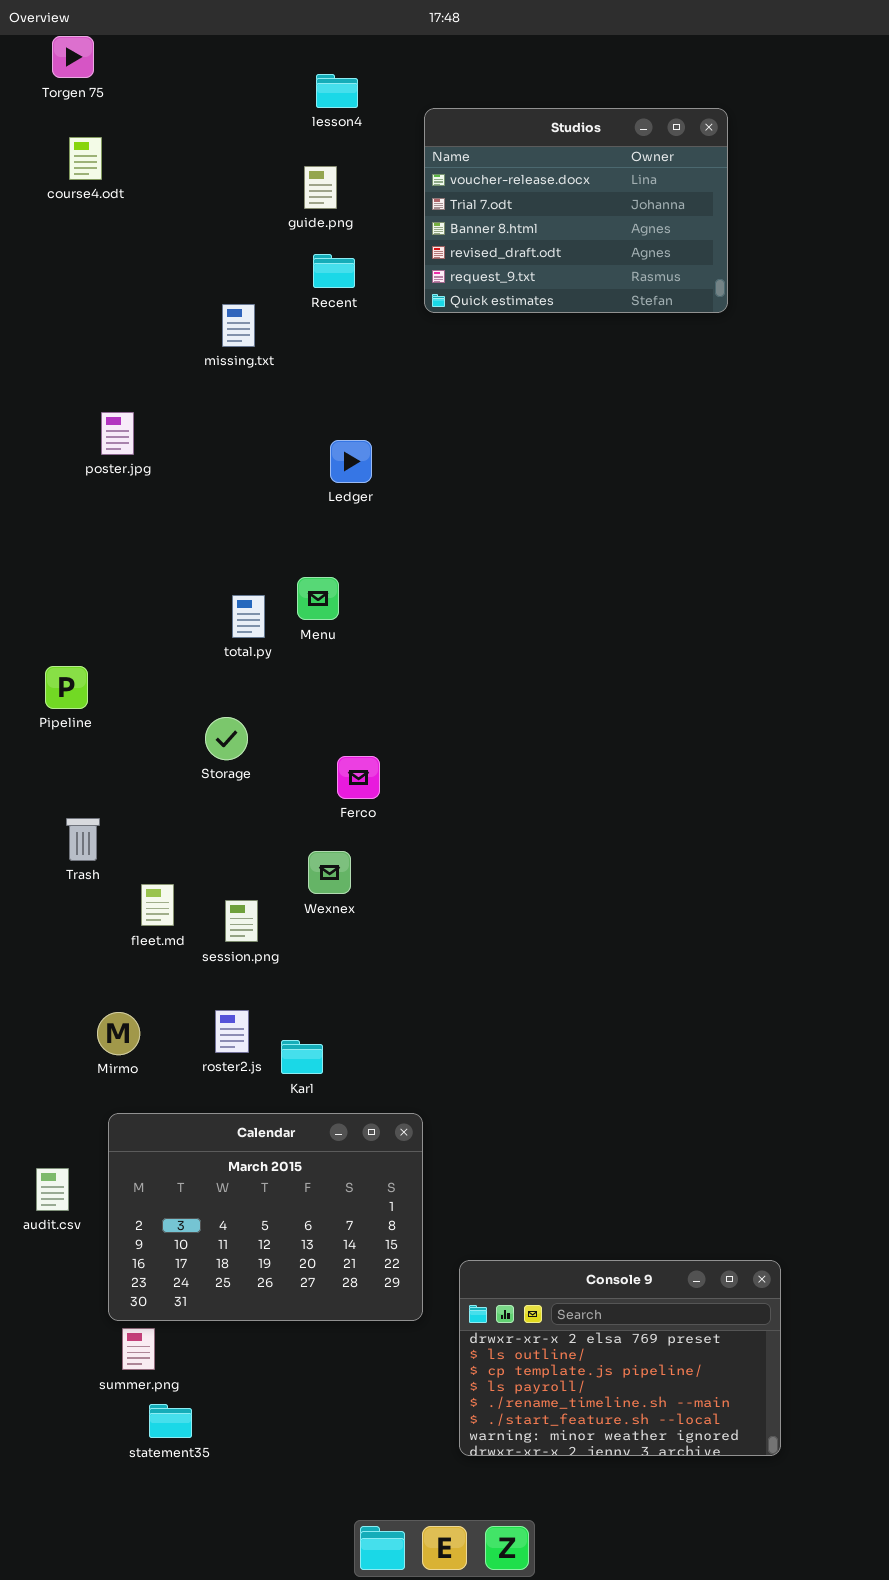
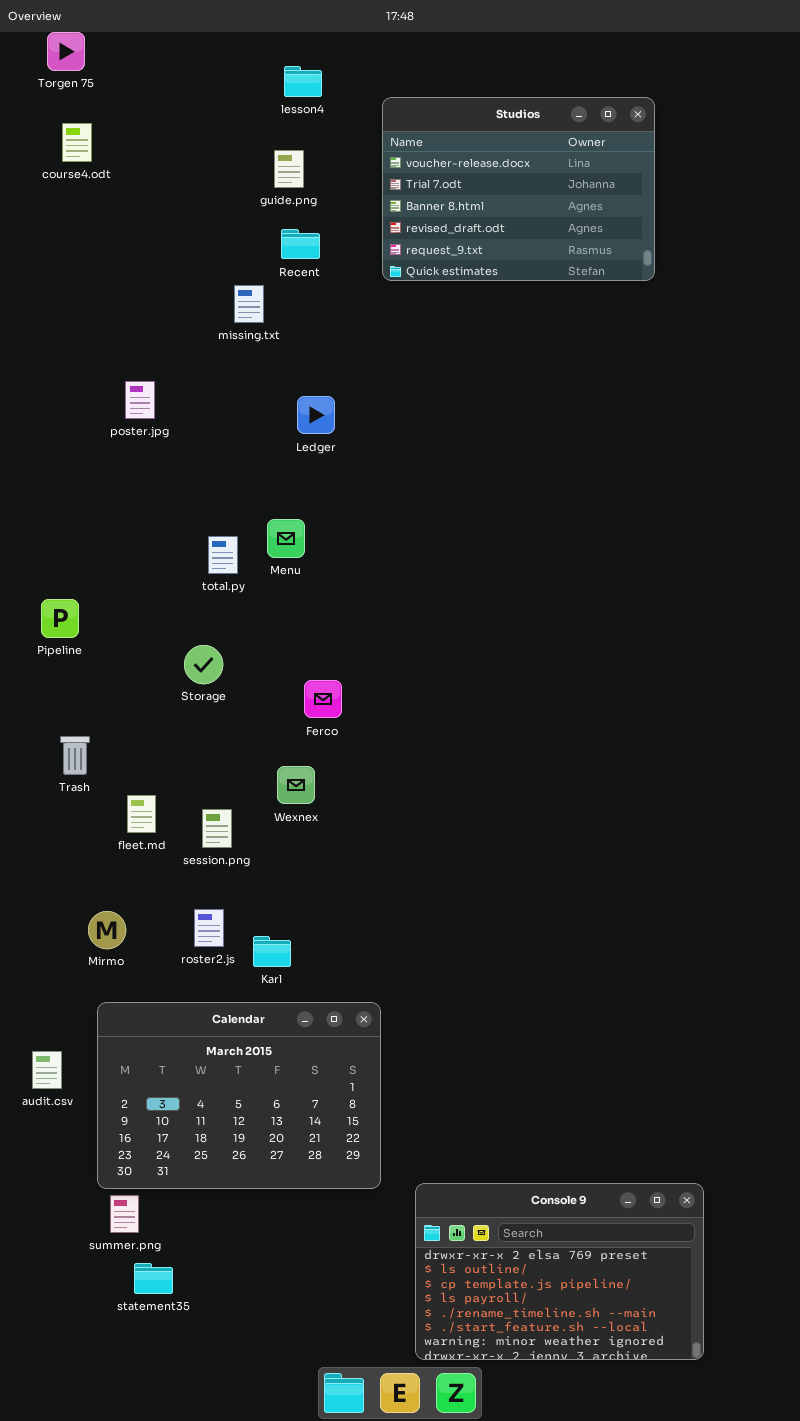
missing.txt: [222,304,255,347] -> [234,285,264,323], moved
poster.jpg: [101,412,134,455] -> [125,381,155,419], moved
Console 9: [459,1260,781,1456] -> [415,1183,704,1360], moved

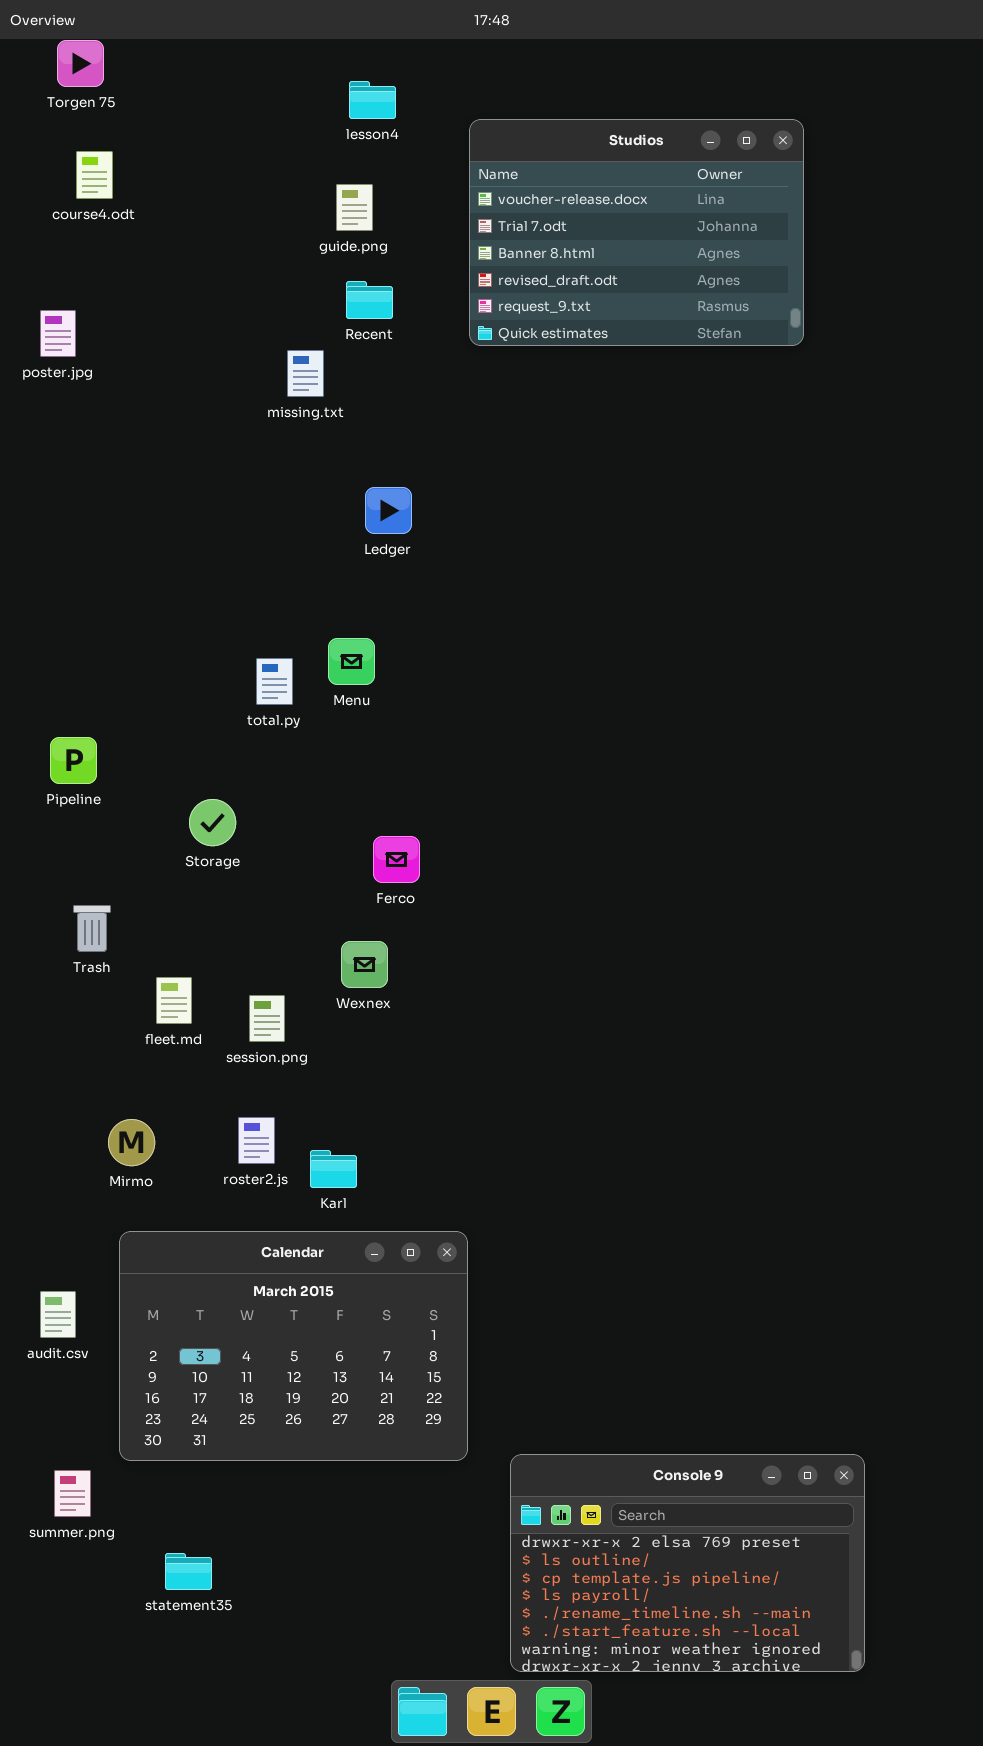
poster.jpg: [125,381,155,419] -> [40,310,76,357], moved
Storage: [184,645,223,684] -> [189,799,236,846], moved
summer.png: [110,1195,139,1233] -> [54,1470,91,1517], moved

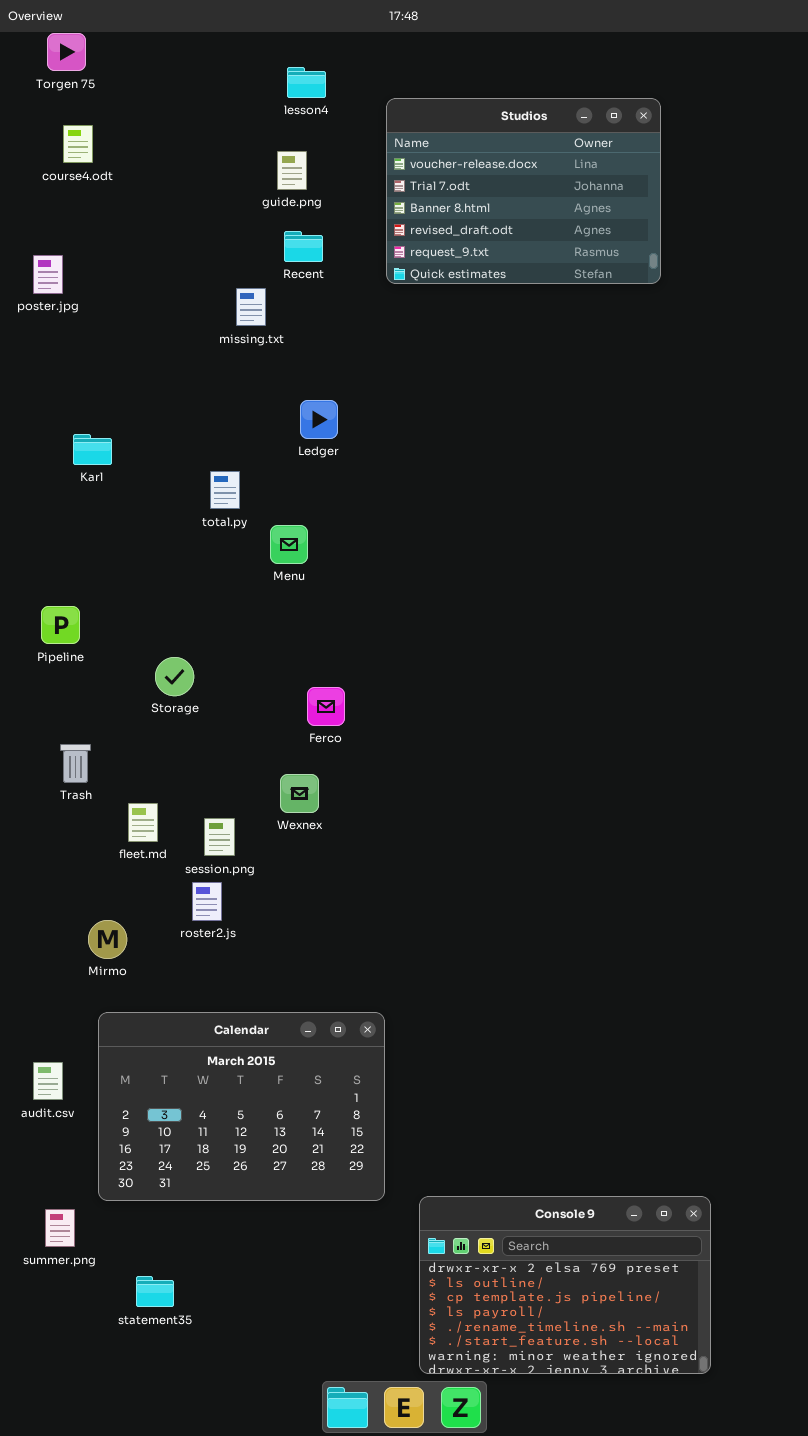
total.py: [256,658,293,705] -> [210,471,240,509], moved
roster2.js: [238,1117,275,1164] -> [192,882,222,921], moved
Karl: [310,1150,357,1188] -> [73,434,112,465], moved

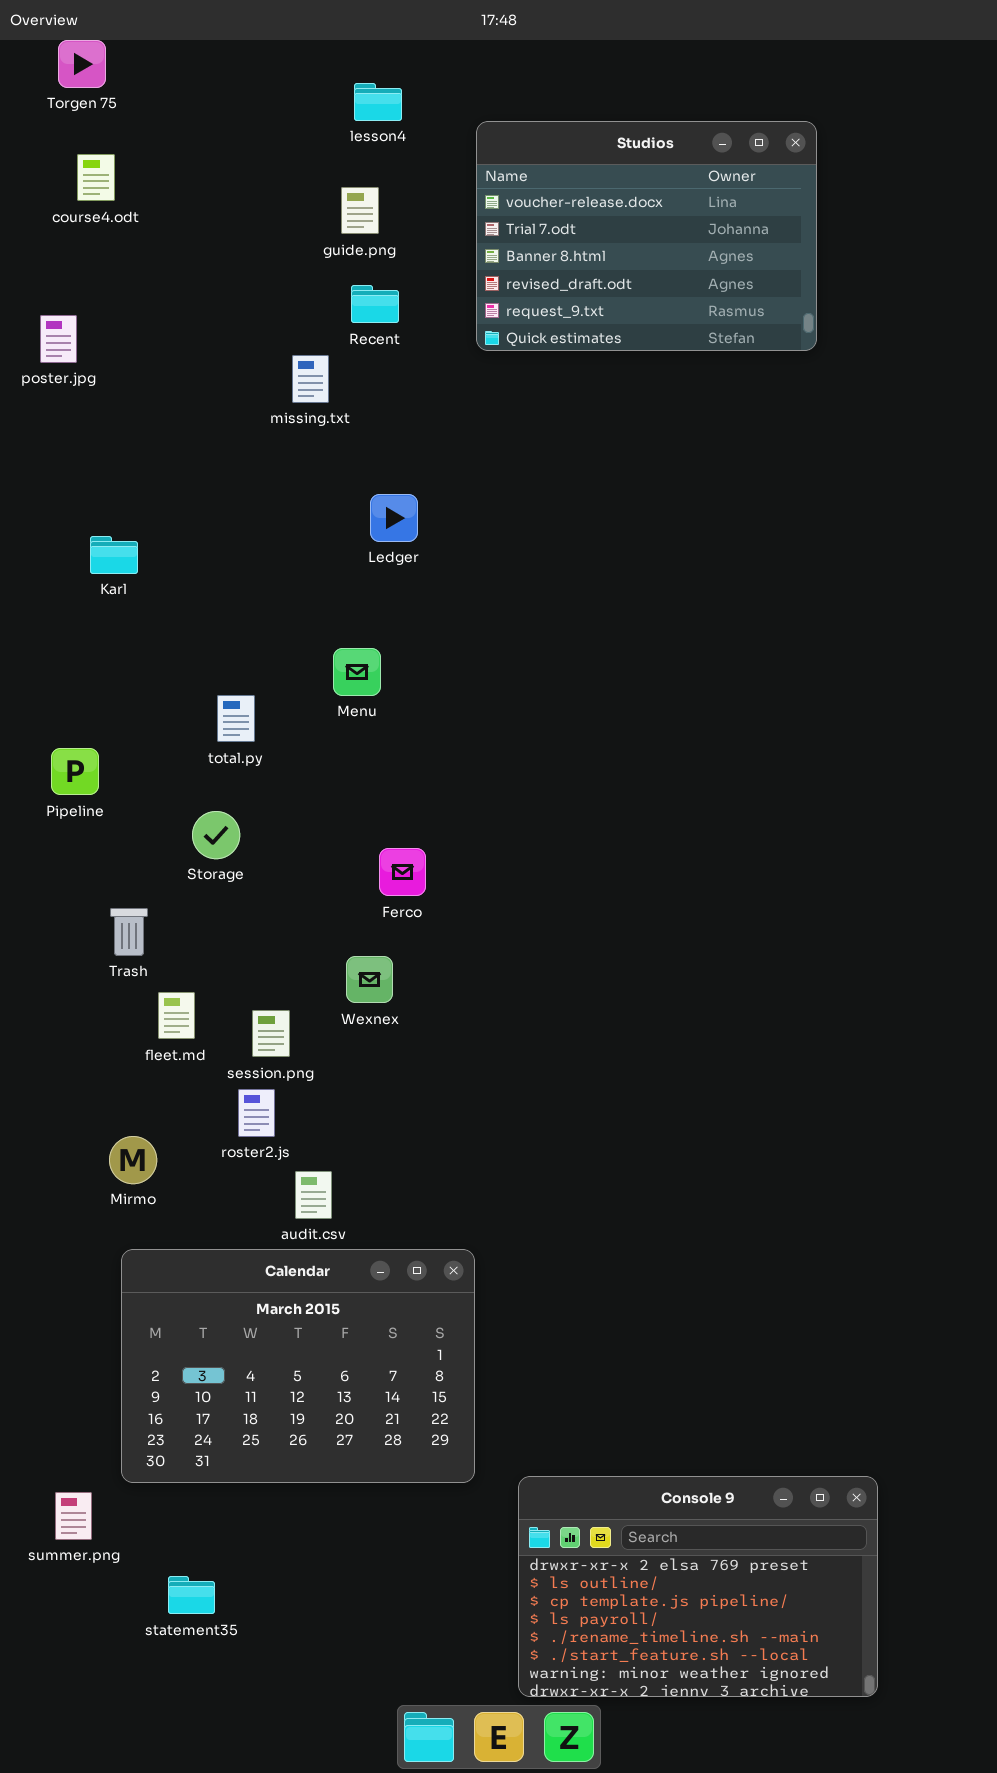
total.py: [210,471,240,509] -> [217,695,255,742], moved
Trash: [60,744,91,783] -> [110,908,148,956], moved
audit.csv: [33,1062,63,1100] -> [295,1171,332,1219], moved

